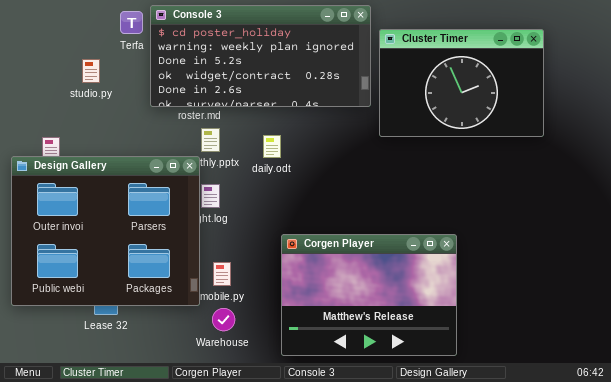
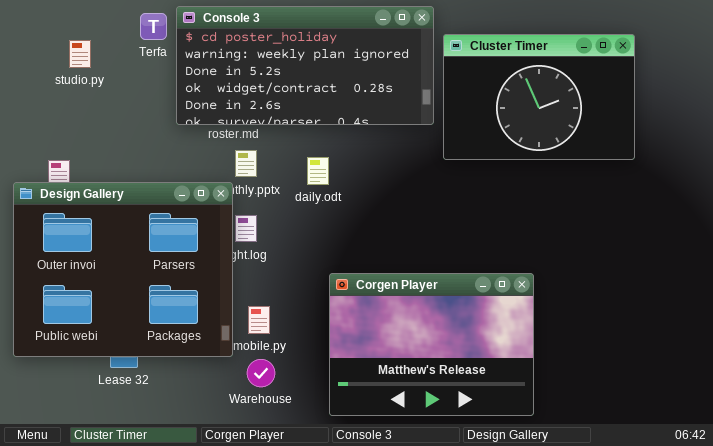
studio.py: [82,59,100,83] -> [69,40,91,68], moved

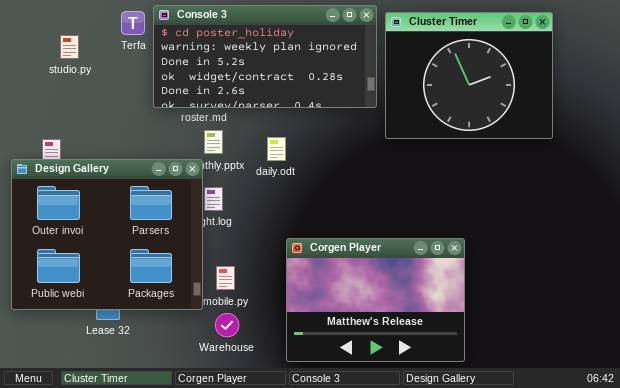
Cluster Timer: [443,34,635,160] -> [385,12,553,139], resized

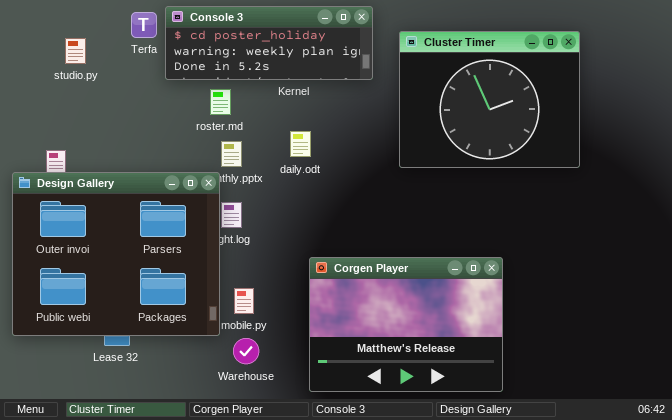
Console 3: [153,5,377,108] -> [165,6,373,80], resized
Cluster Timer: [385,12,553,139] -> [399,31,580,168], moved
daily.odt: [267,137,286,161] -> [290,131,311,157], moved

